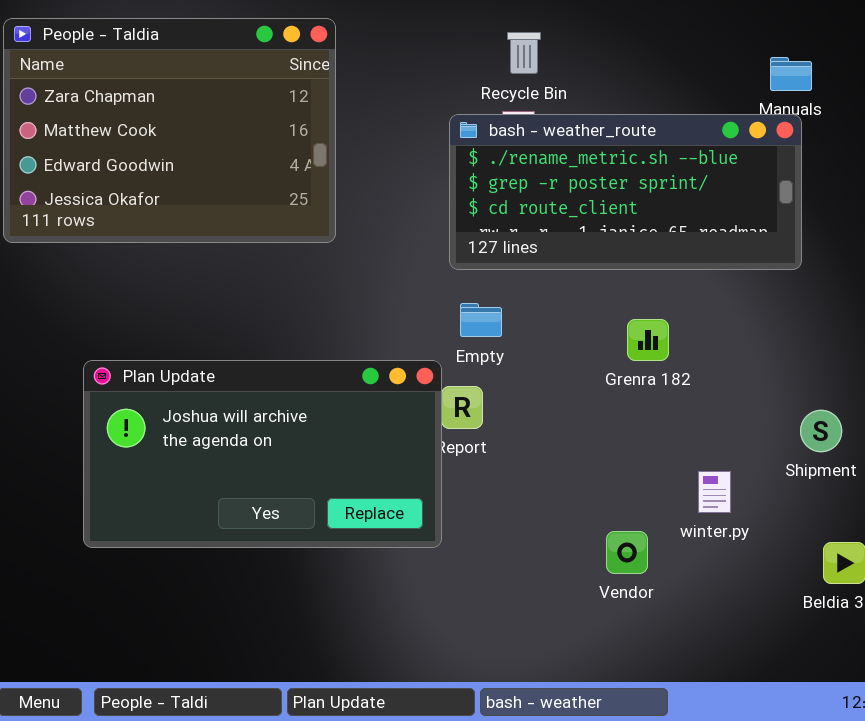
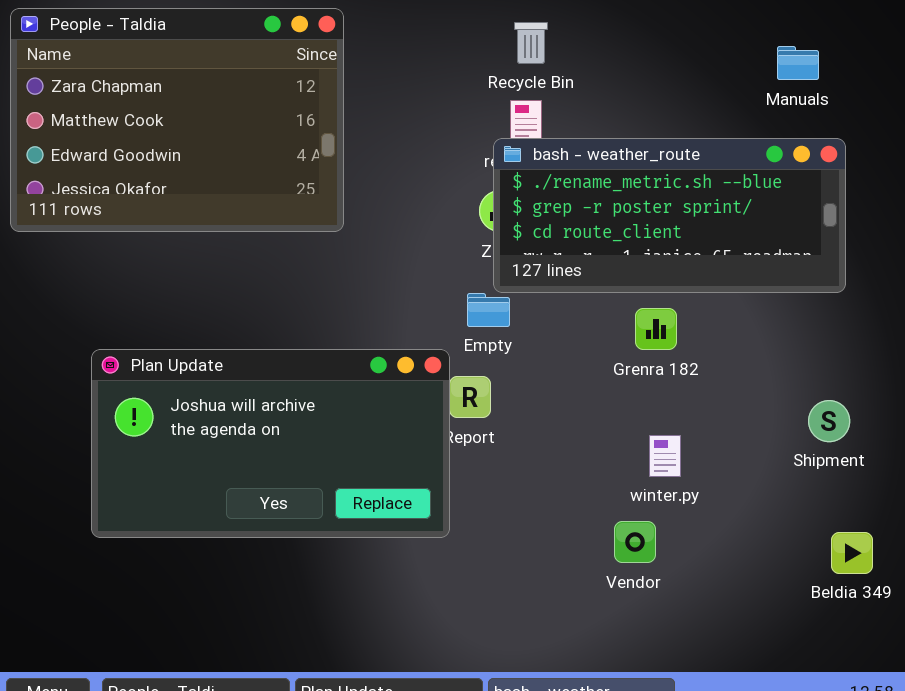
bash - weather_route: [449,114,802,270] -> [493,138,846,293], moved
winter.py: [698,471,731,513] -> [649,435,681,477], moved

